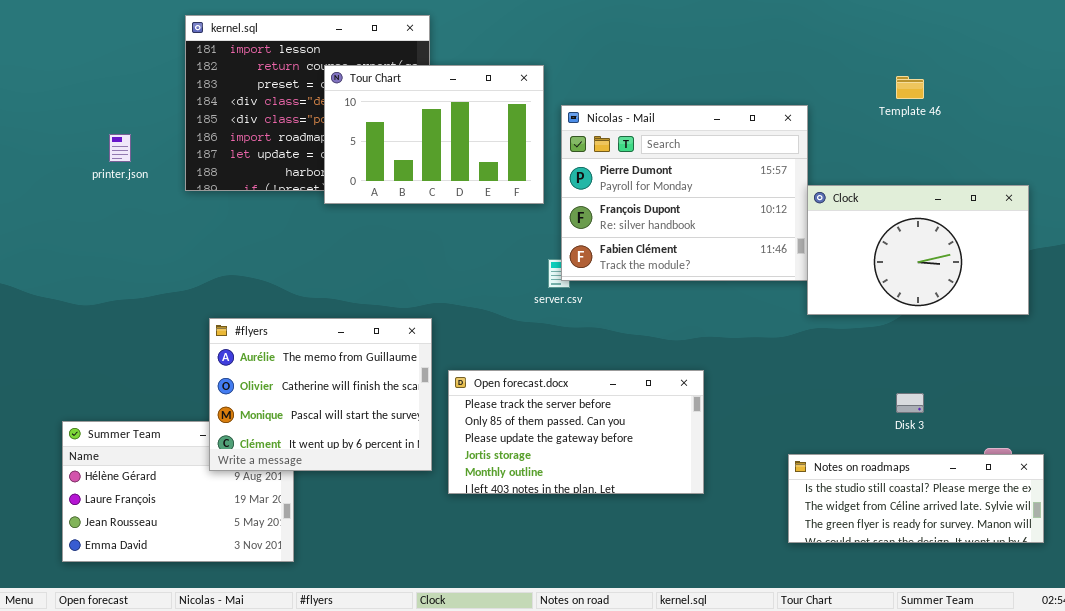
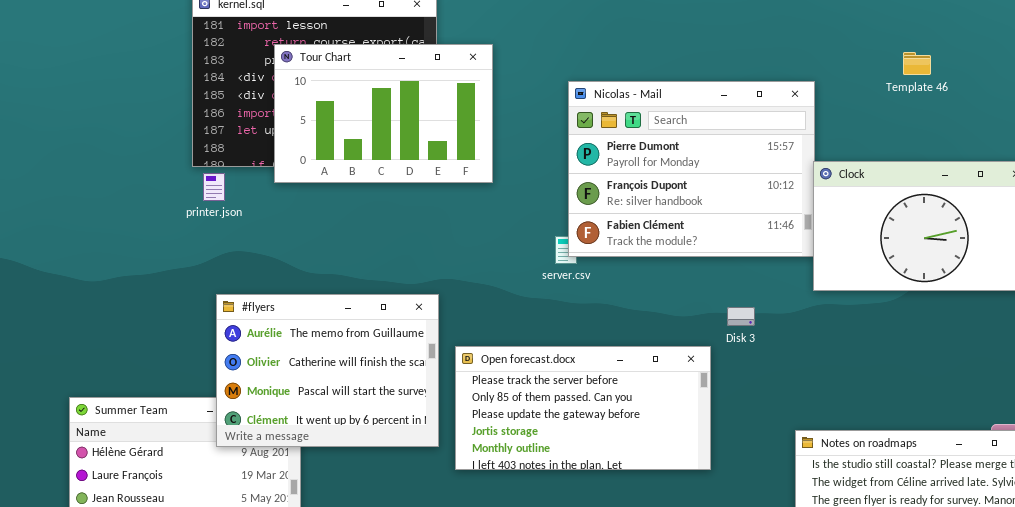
Tour Chart: [324,65,544,204] -> [274,44,493,183], moved
printer.json: [109,134,131,162] -> [203,173,225,201], moved
Disk 3: [896,393,924,413] -> [727,307,755,326], moved

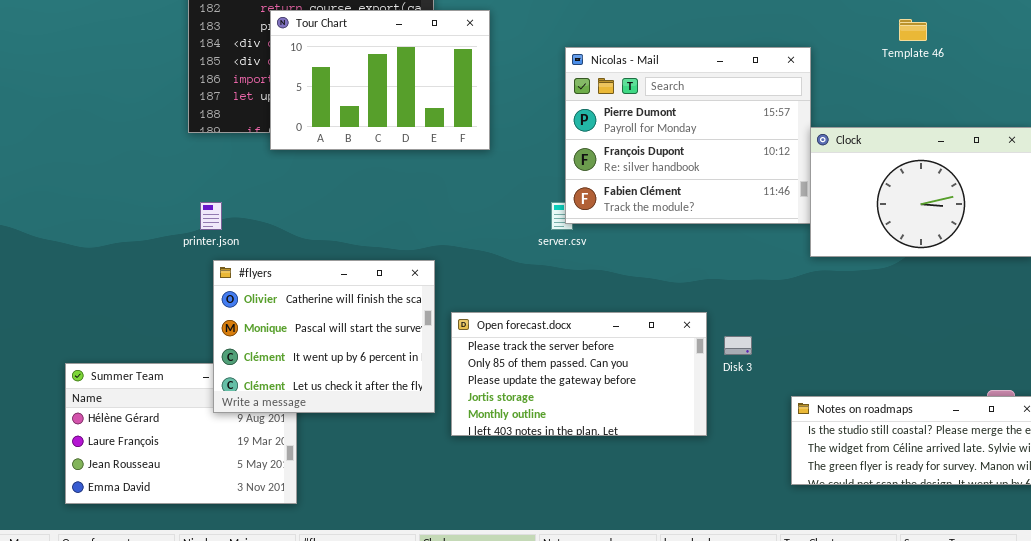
printer.json: [203,173,225,201] -> [200,202,222,230], moved
#flyers: [216,294,439,447] -> [213,260,435,413], scrolled down 1 row
Disk 3: [727,307,755,326] -> [724,336,752,355], moved

